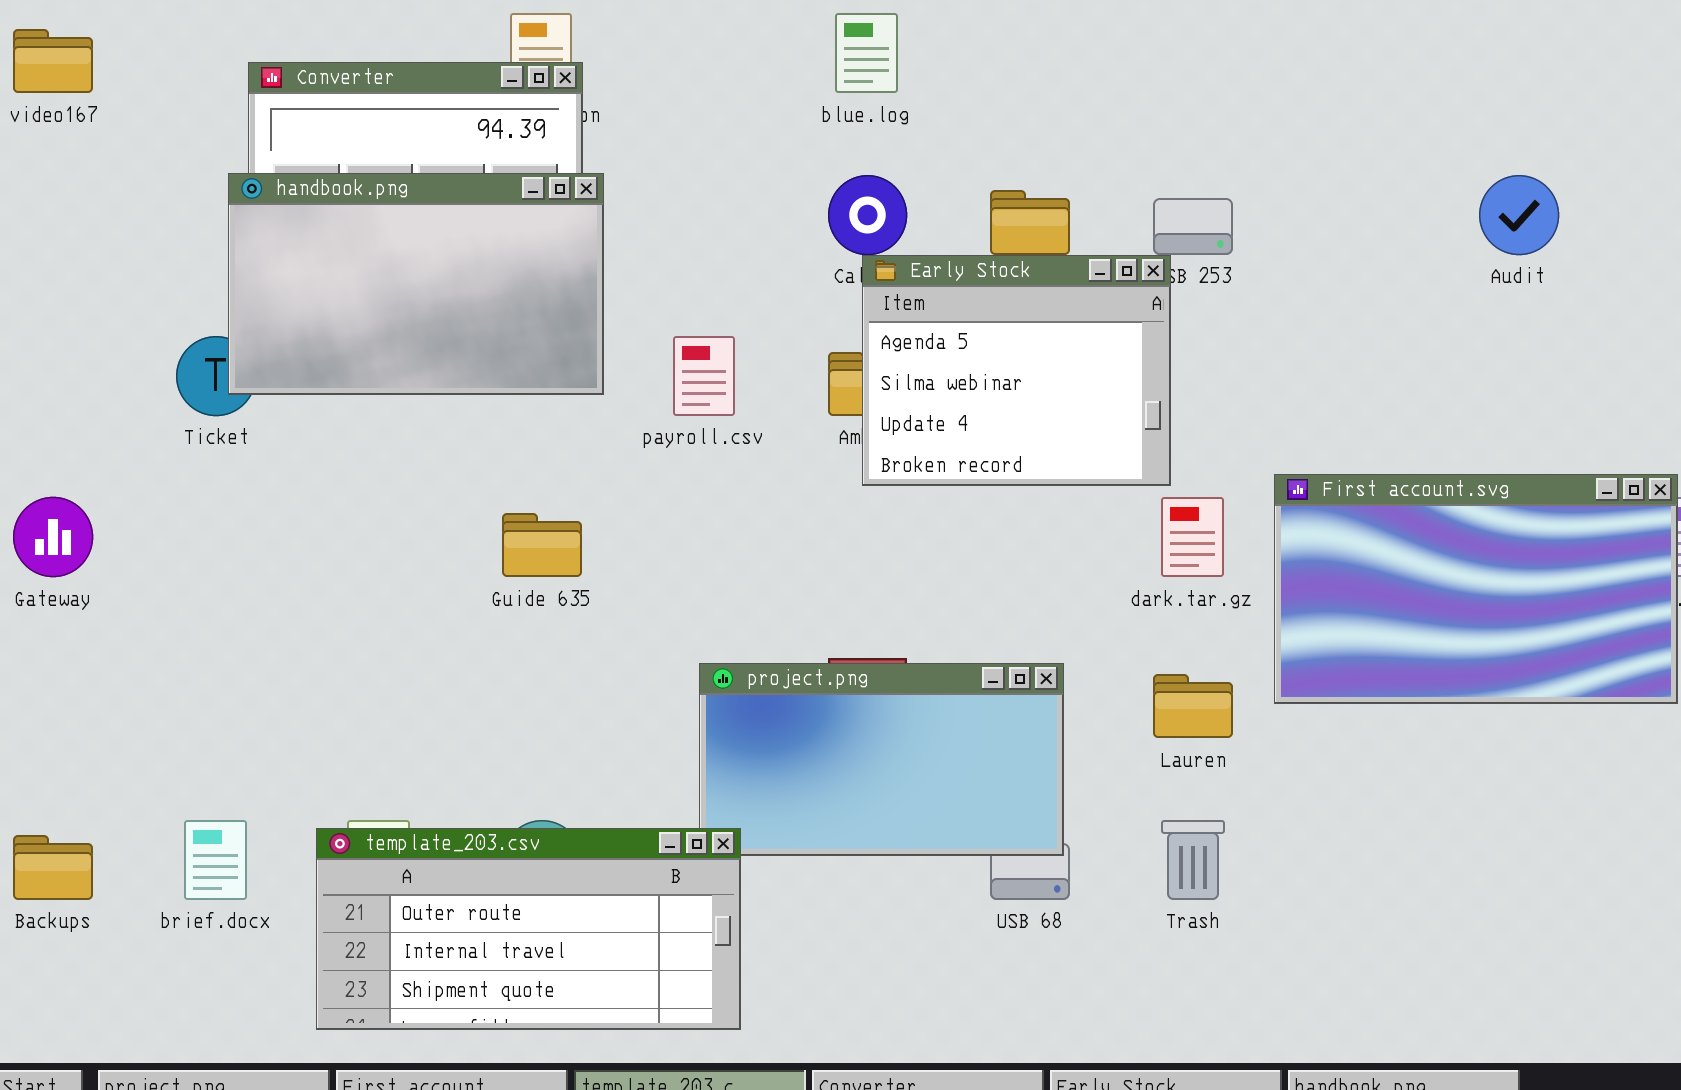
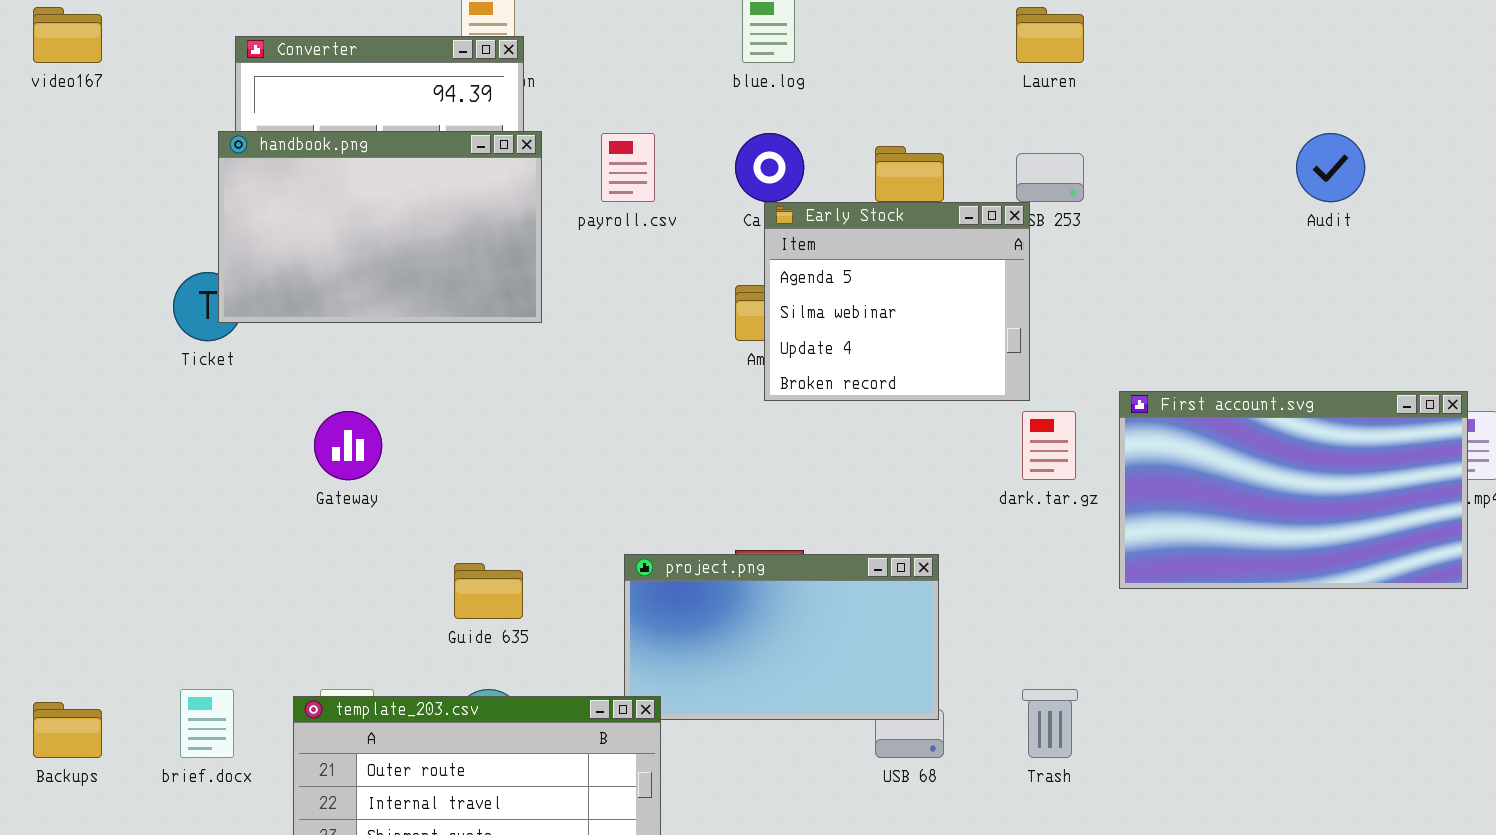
payroll.csv: [673,336,735,416] -> [601,133,655,202], moved
Gateway: [13,497,93,577] -> [314,411,382,480], moved
Guide 635: [502,513,582,577] -> [454,563,523,619], moved
Lauren: [1153,674,1233,738] -> [1016,7,1084,63], moved

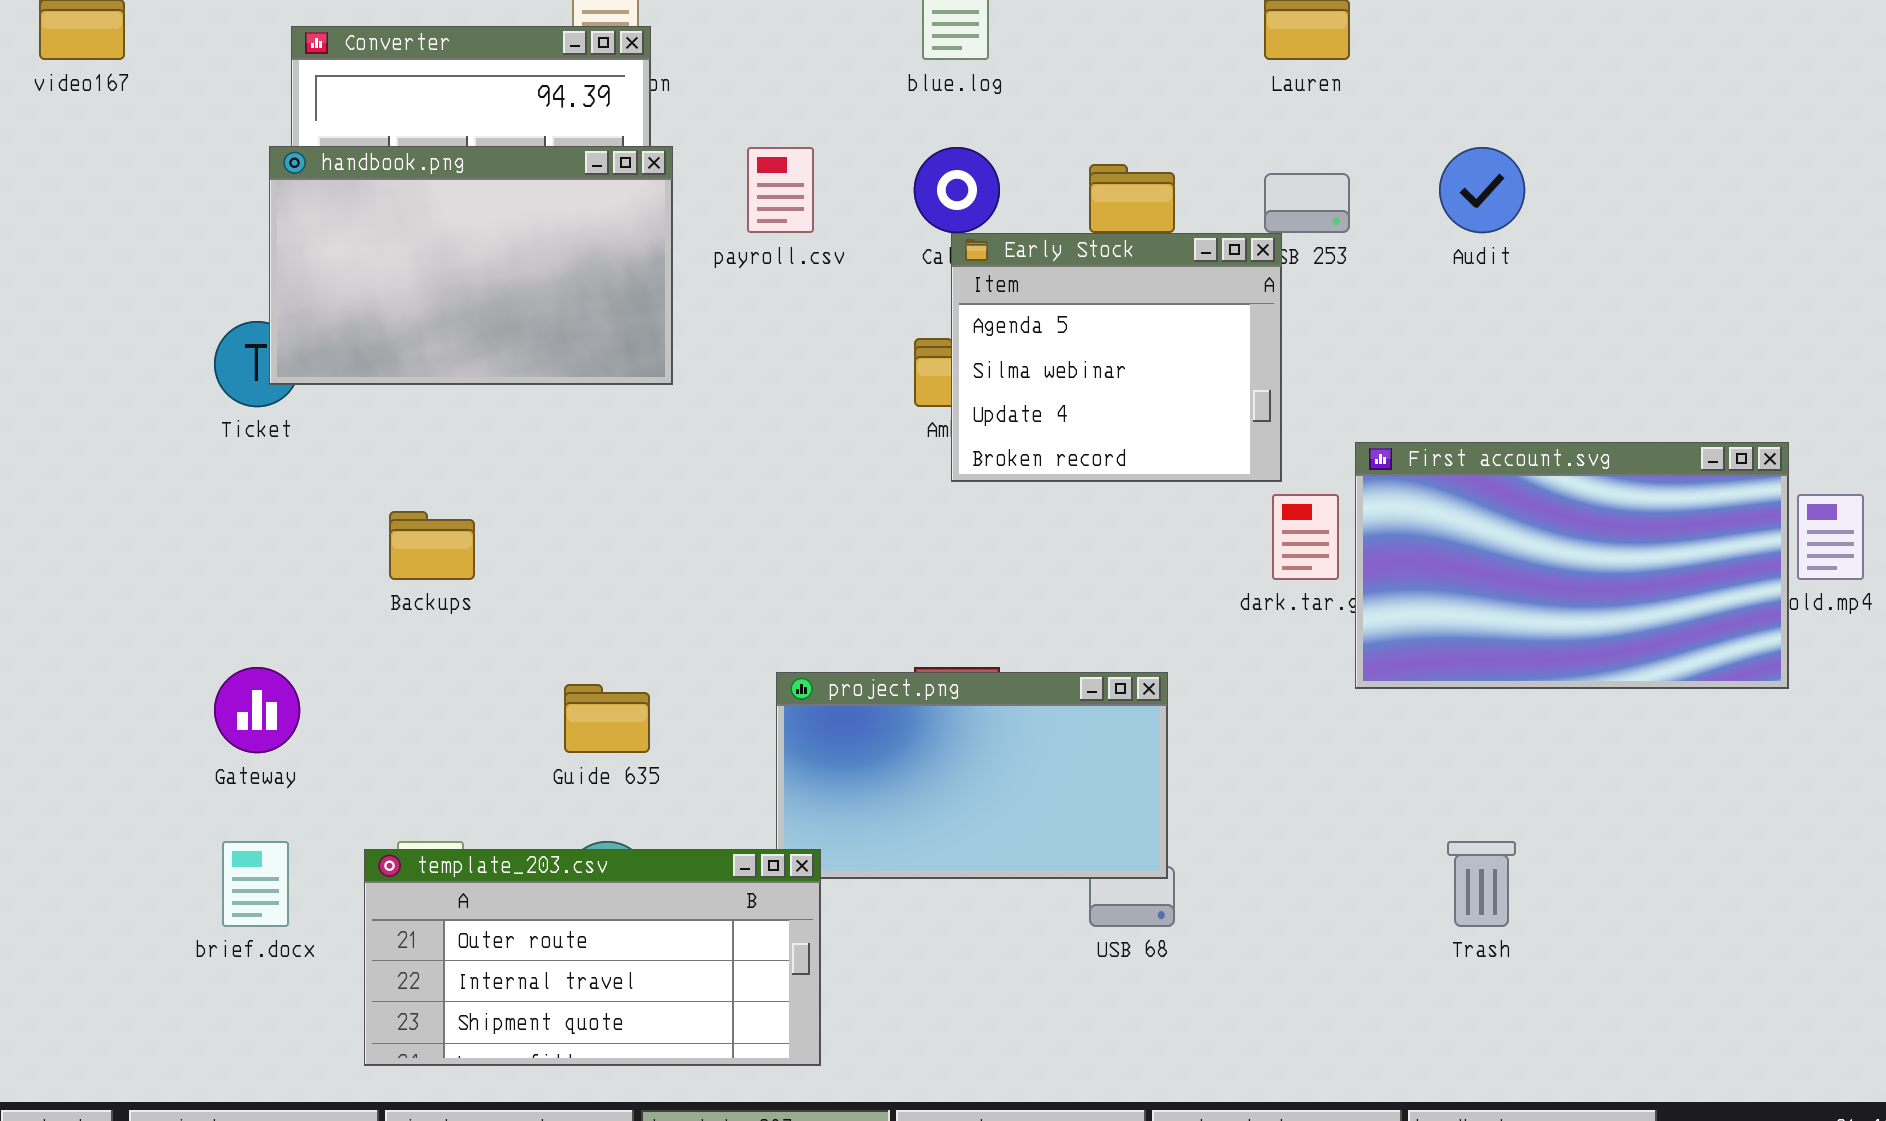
Audit: [1296,133,1365,202] -> [1439,147,1525,233], moved
First account.svg: [1119,391,1468,589] -> [1355,442,1789,689], moved
Gateway: [314,411,382,480] -> [214,667,300,753], moved
Trash: [1022,689,1078,758] -> [1447,841,1516,927], moved
Backups: [33,702,102,758] -> [389,511,475,580], moved

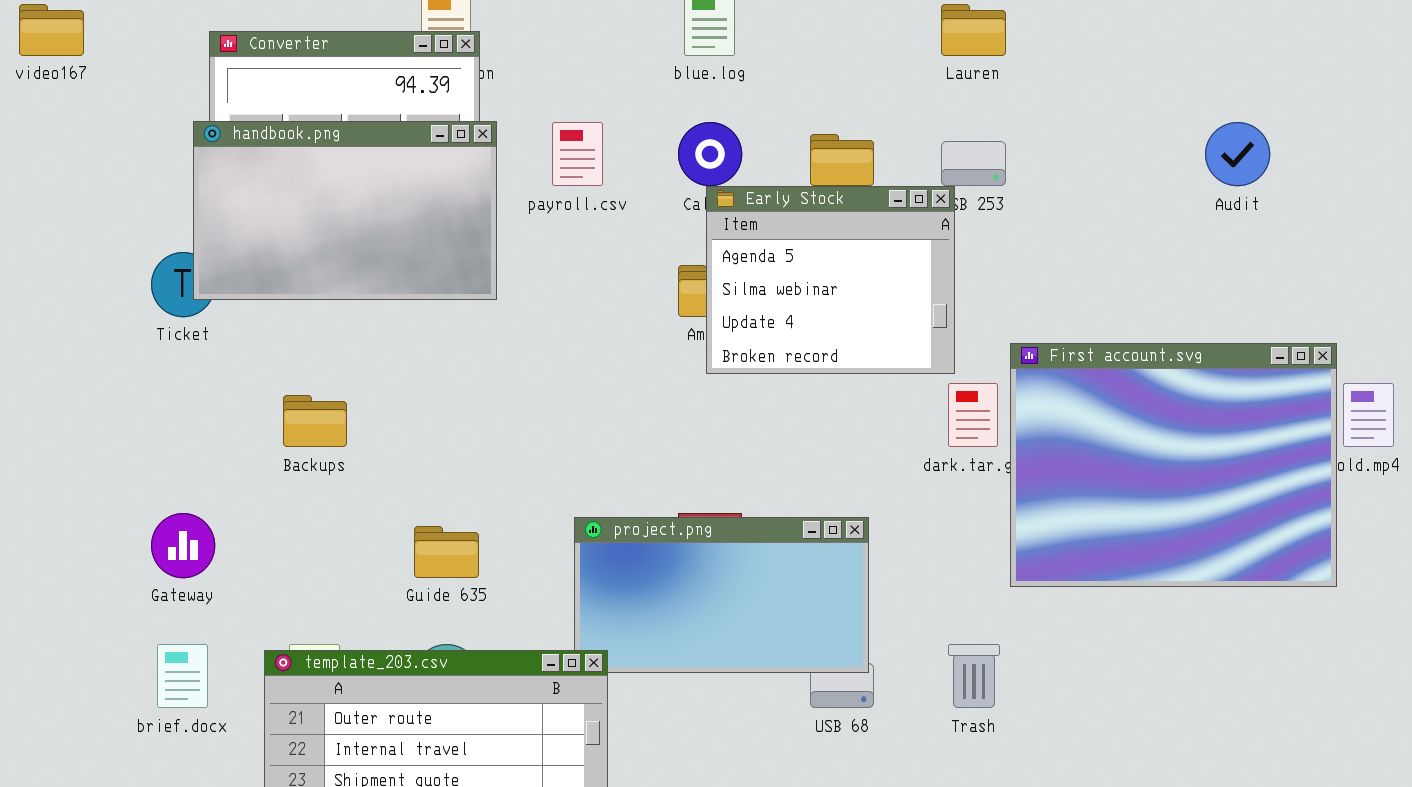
Audit: [1439,147,1525,233] -> [1205,122,1270,186], moved
First account.svg: [1355,442,1789,689] -> [1010,343,1337,587], resized
Trash: [1447,841,1516,927] -> [948,644,1000,708], moved

